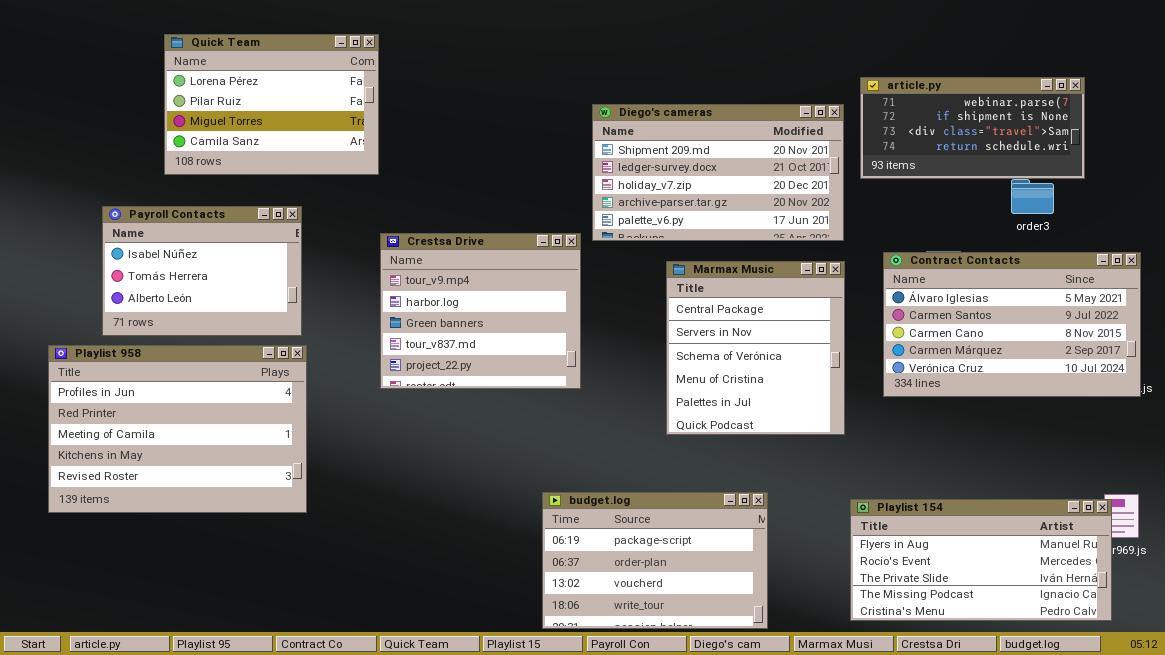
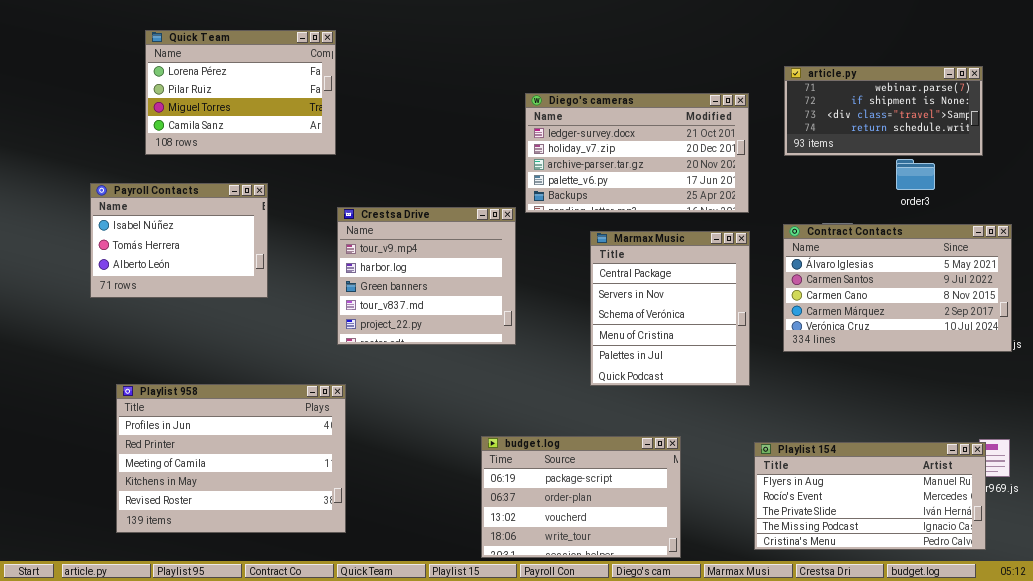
article.py: [860,77,1085,179] -> [784,66,983,156], moved
Diego's cameras: [592,104,844,241] -> [525,93,749,213], scrolled down 1 row
Playlist 958: [48,345,307,513] -> [116,384,346,533], moved

